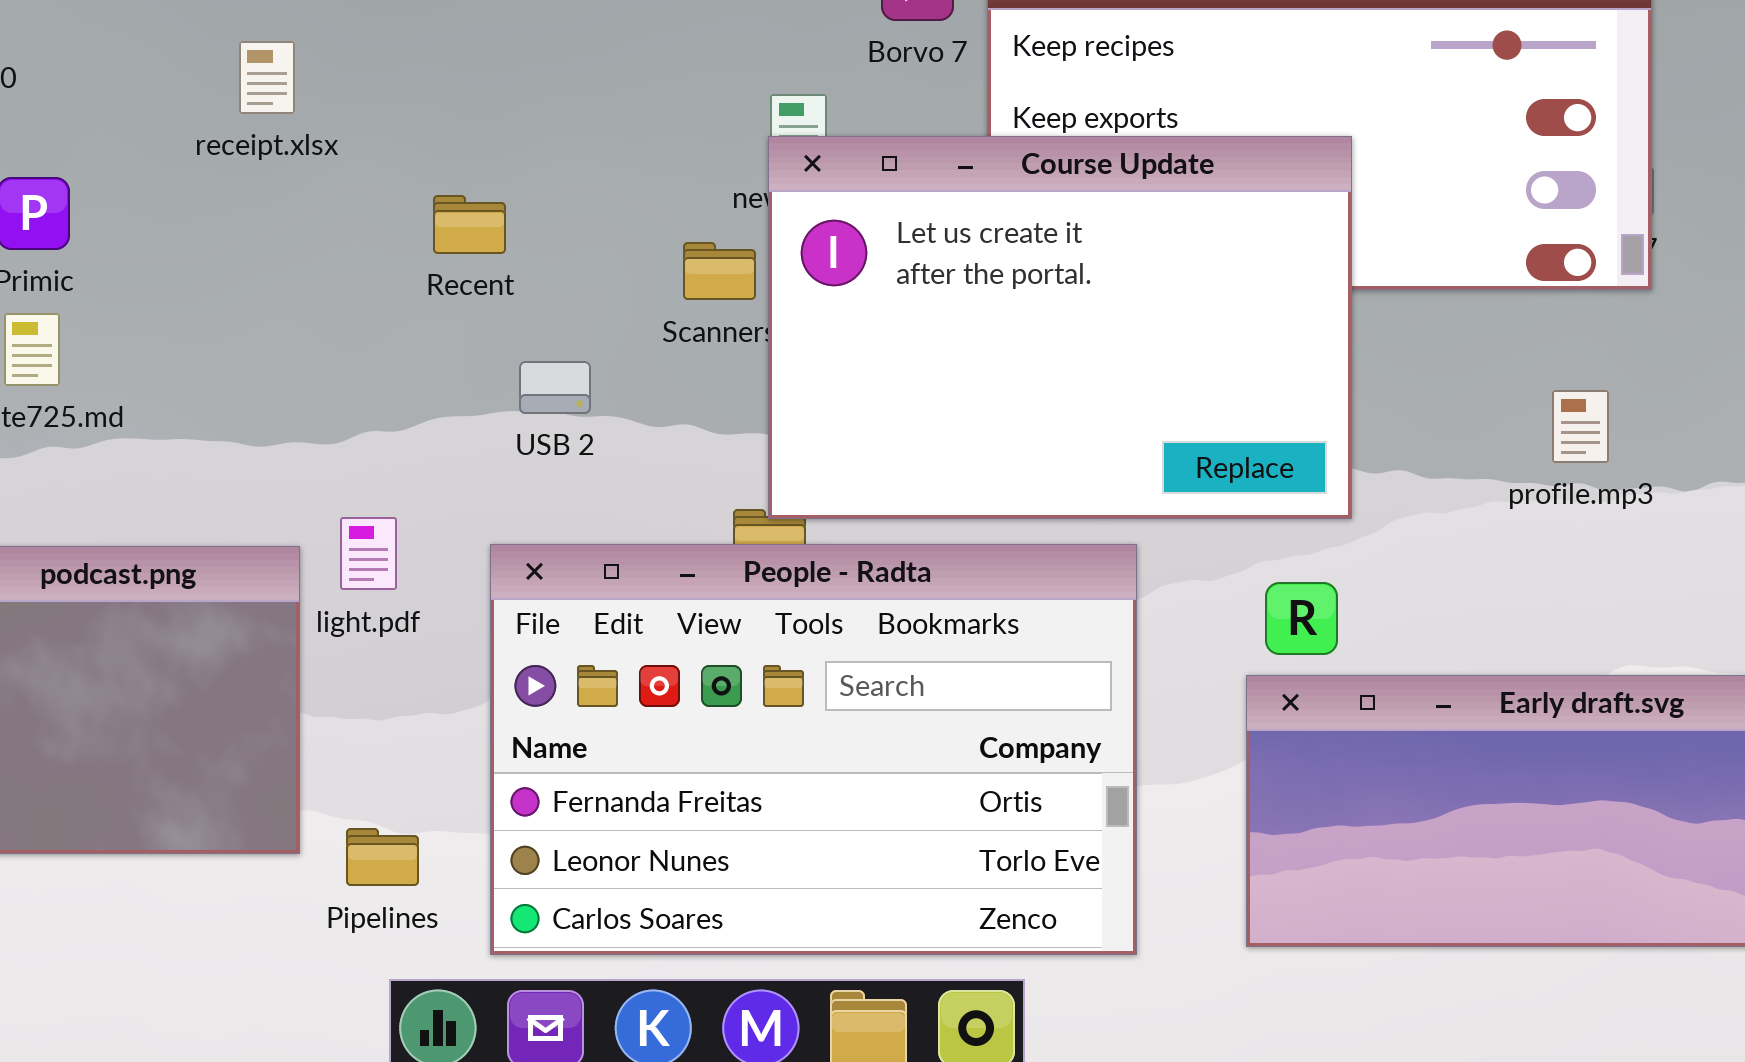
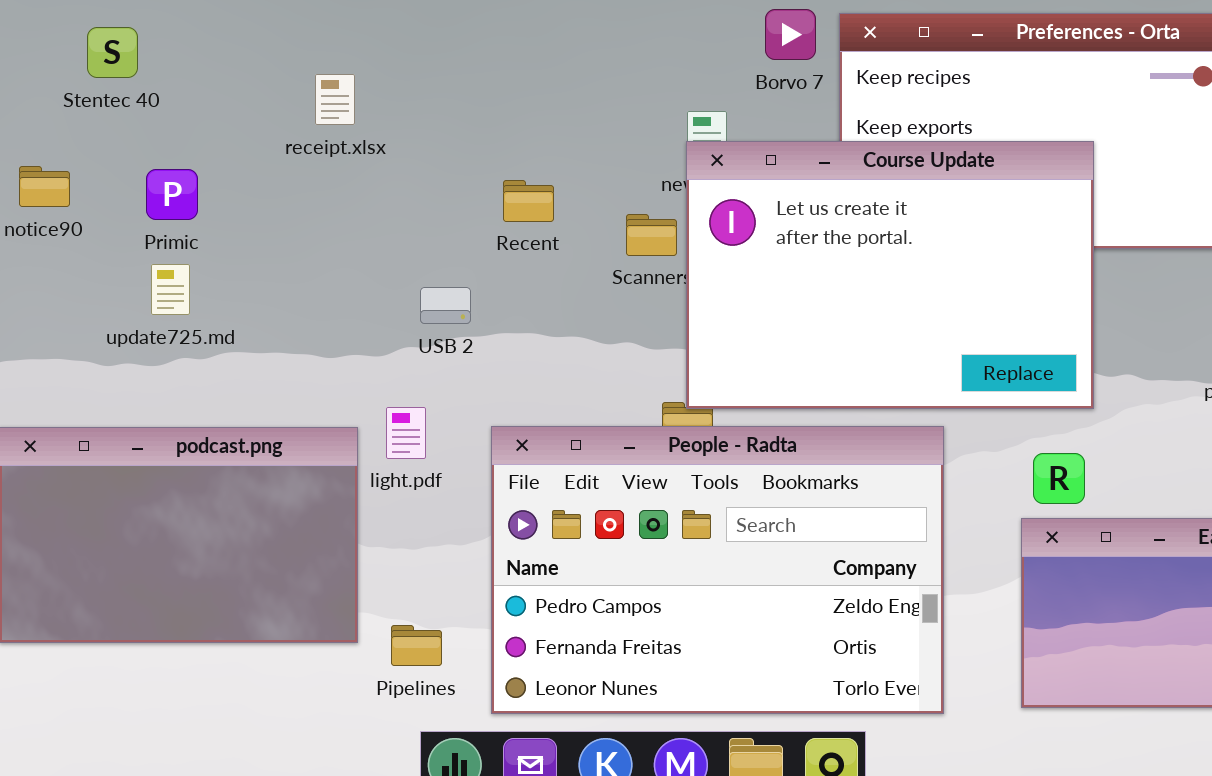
Recent: [433,195,506,254] -> [503,180,554,222], moved
USB 2: [519,361,591,414] -> [420,287,471,324], moved
People - Radta: [490,544,1137,955] -> [491,426,944,714], scrolled up 1 row

